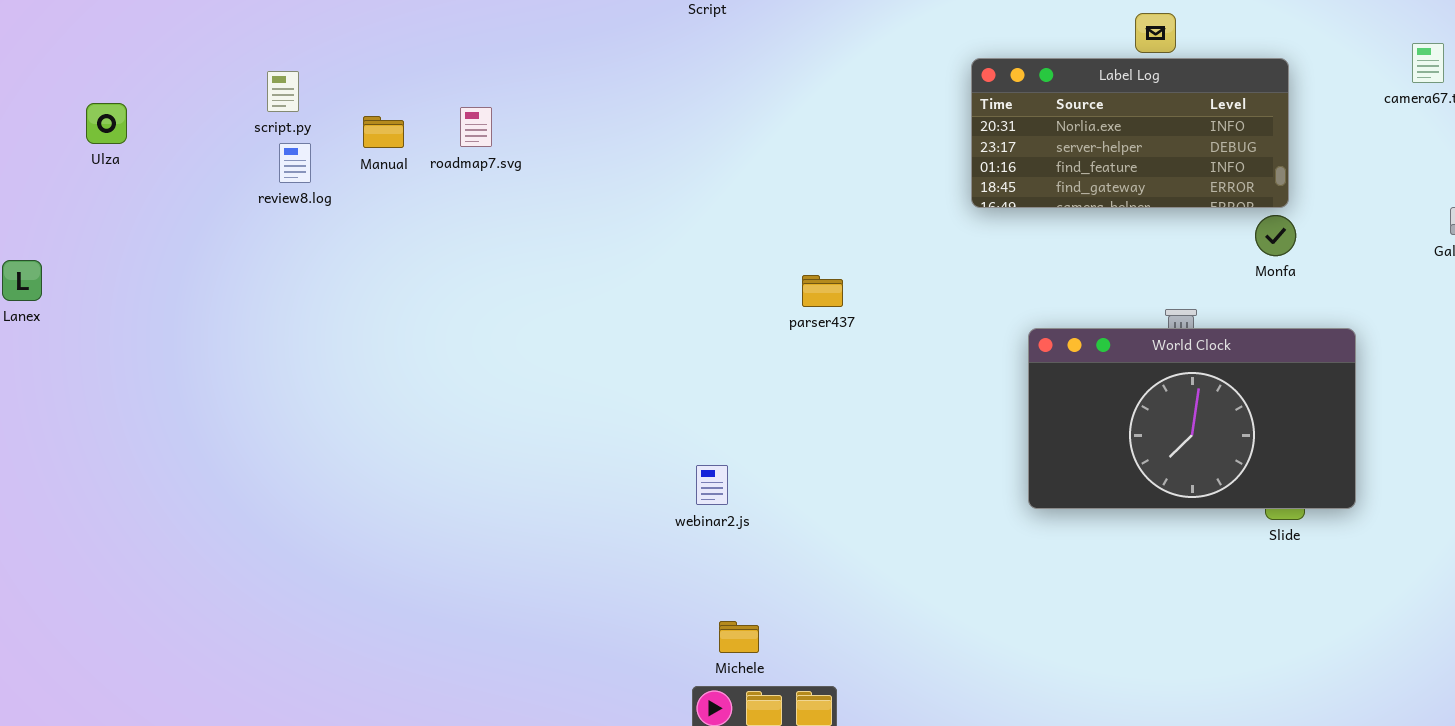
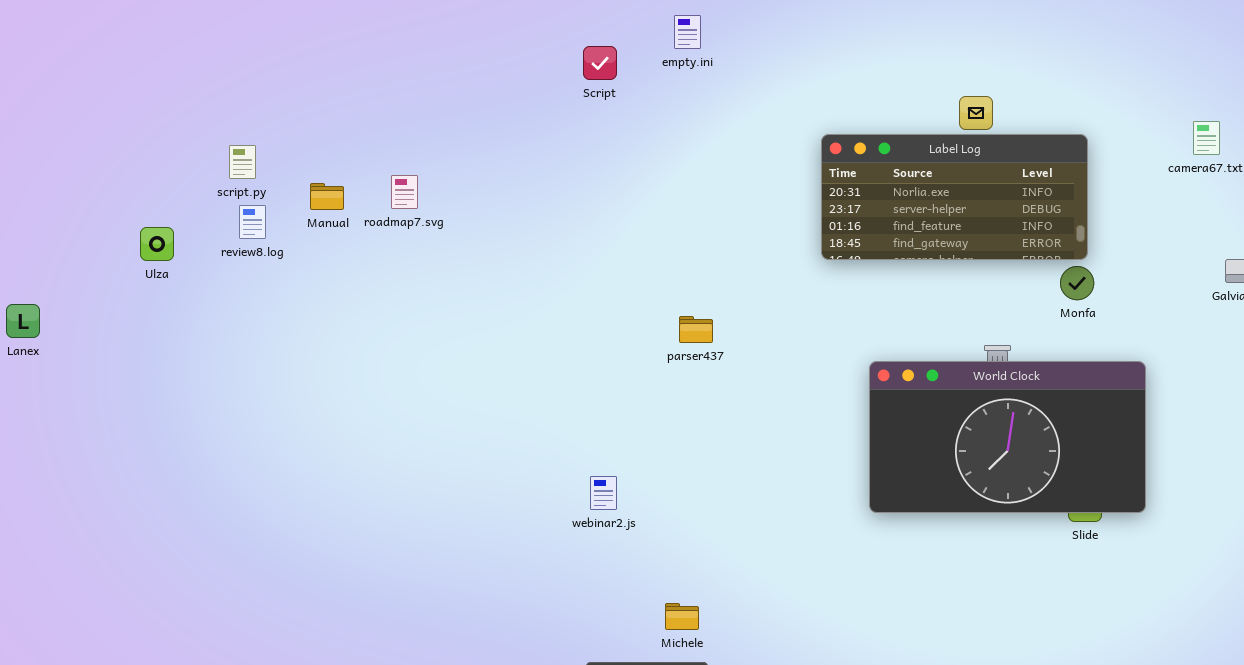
Ulza: [86,103,127,144] -> [140,227,174,261], moved
Michele: [719,621,759,653] -> [665,603,699,630], moved

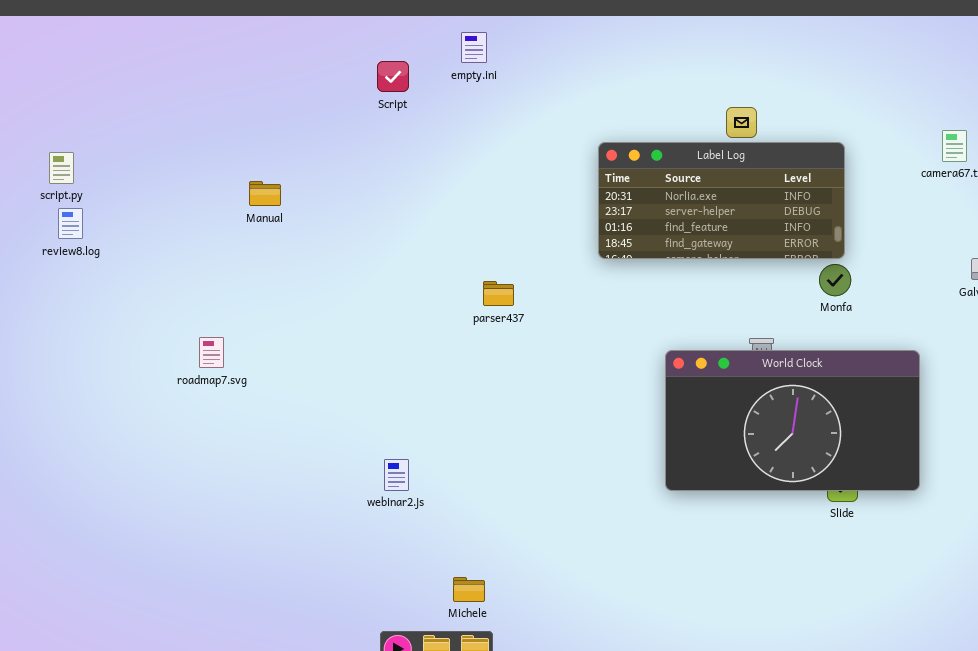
roadmap7.svg: [391,175,418,209] -> [199,337,224,368], moved
Manual: [310,183,344,210] -> [249,181,281,206], moved
parser437: [679,316,713,343] -> [483,281,514,306], moved
World Clock: [869,361,1146,513] -> [665,350,920,491], moved

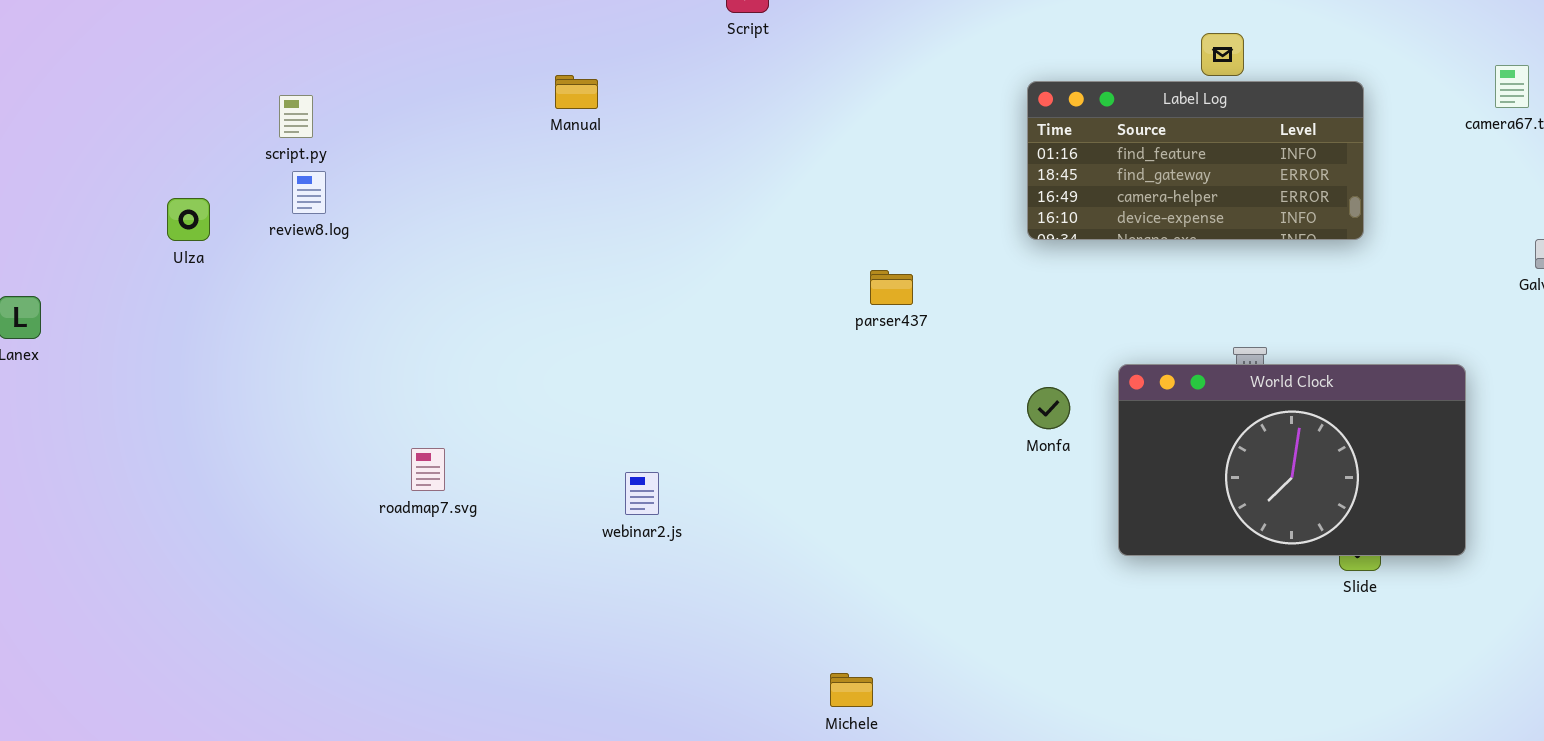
Label Log: [598,142,845,259] -> [1027,81,1364,240], scrolled down 2 rows
Manual: [249,181,281,206] -> [555,75,598,109], moved
Monfa: [819,264,851,296] -> [1027,387,1070,429], moved
roadmap7.svg: [199,337,224,368] -> [411,448,445,491], moved
webinar2.js: [384,459,409,491] -> [625,472,659,515], moved

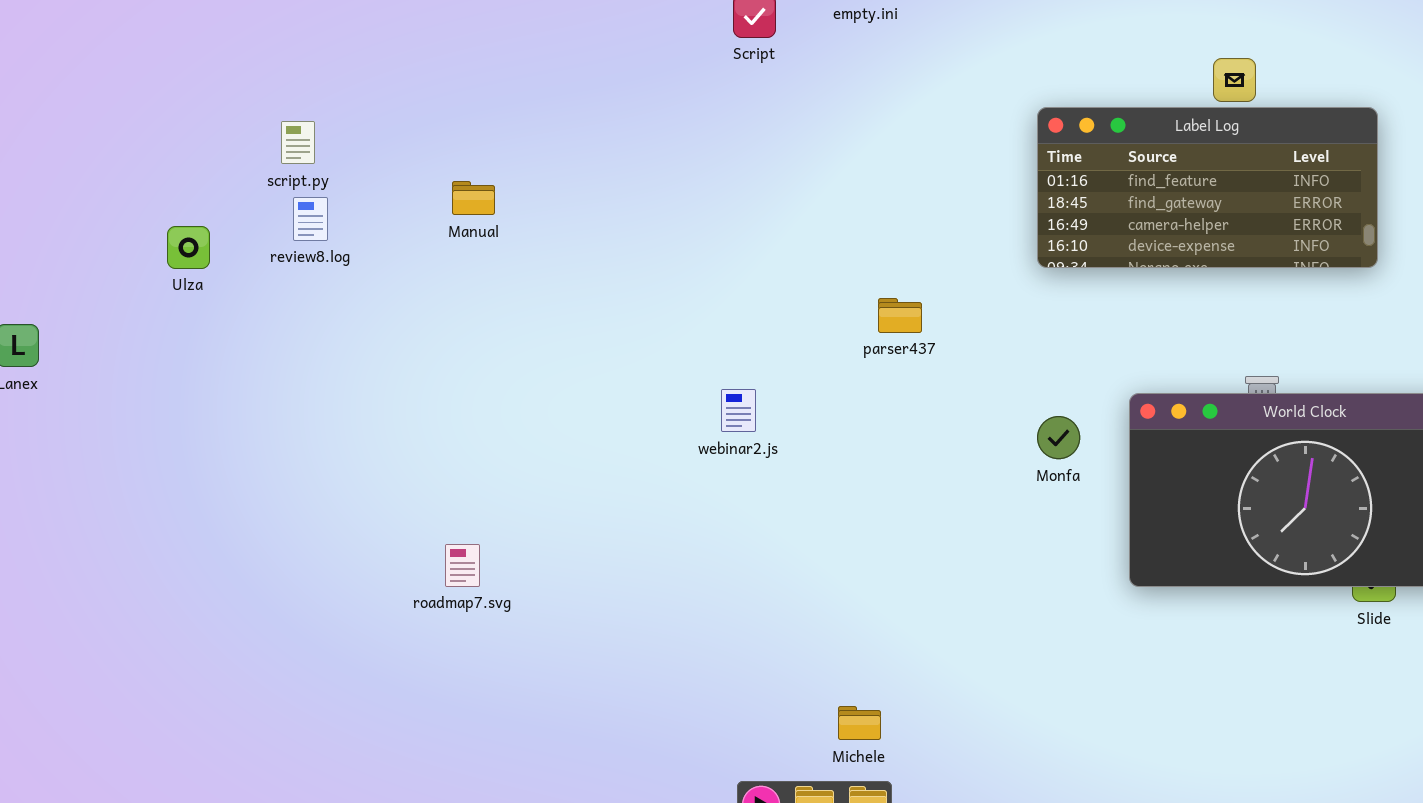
Manual: [555,75,598,109] -> [452,181,495,215], moved
roadmap7.svg: [411,448,445,491] -> [445,544,480,587], moved
webinar2.js: [625,472,659,515] -> [721,389,756,432], moved

